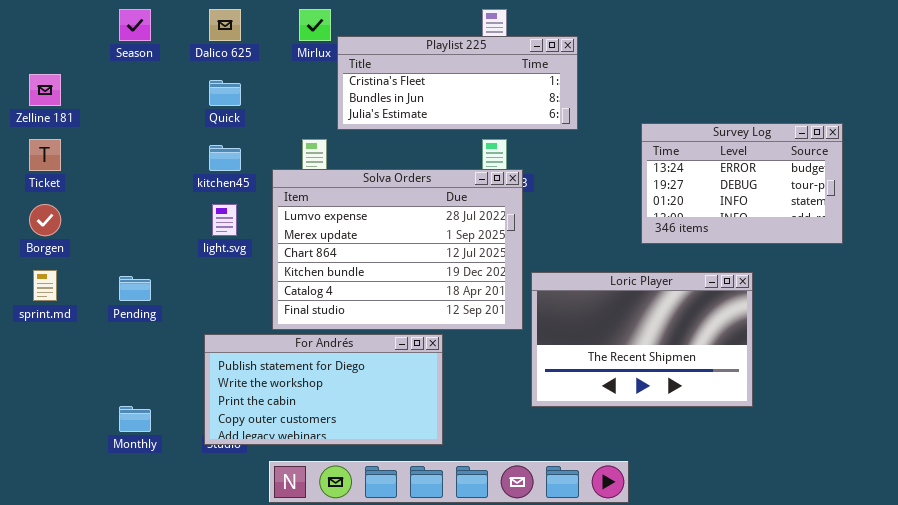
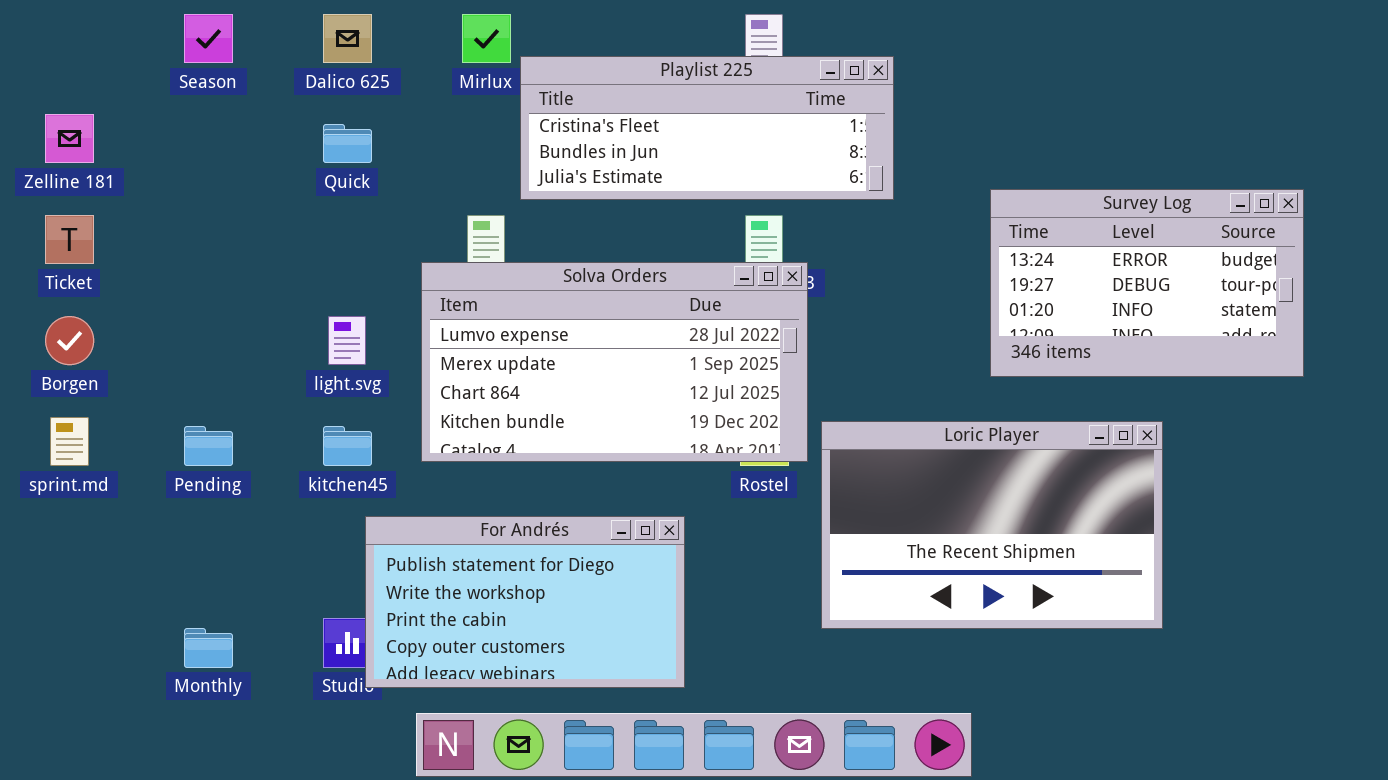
kitchen45: [209,145,241,171] -> [323,426,372,466], moved
Solva Orders: [272,169,523,330] -> [421,262,808,462], resized
For Andrés: [204,334,443,445] -> [365,516,685,688], resized

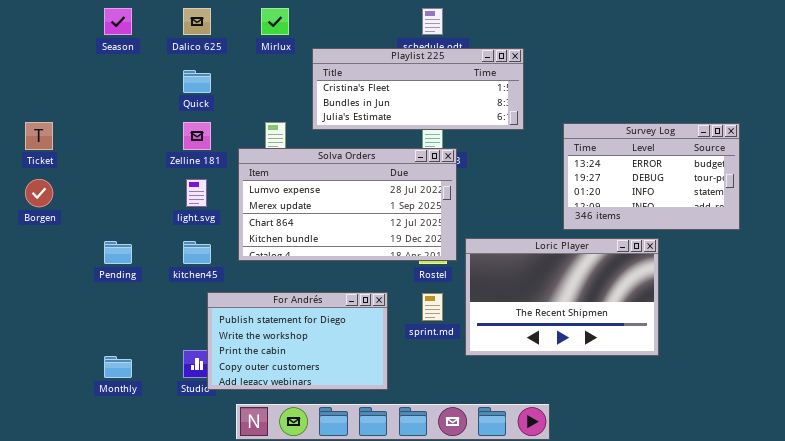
Playlist 225: [520,56,894,200] -> [312,48,524,130], moved
Zelline 181: [45,114,94,163] -> [183,122,211,150], moved
Survey Log: [990,189,1304,377] -> [563,123,740,230], moved
sprint.md: [50,417,89,466] -> [422,293,443,321], moved

